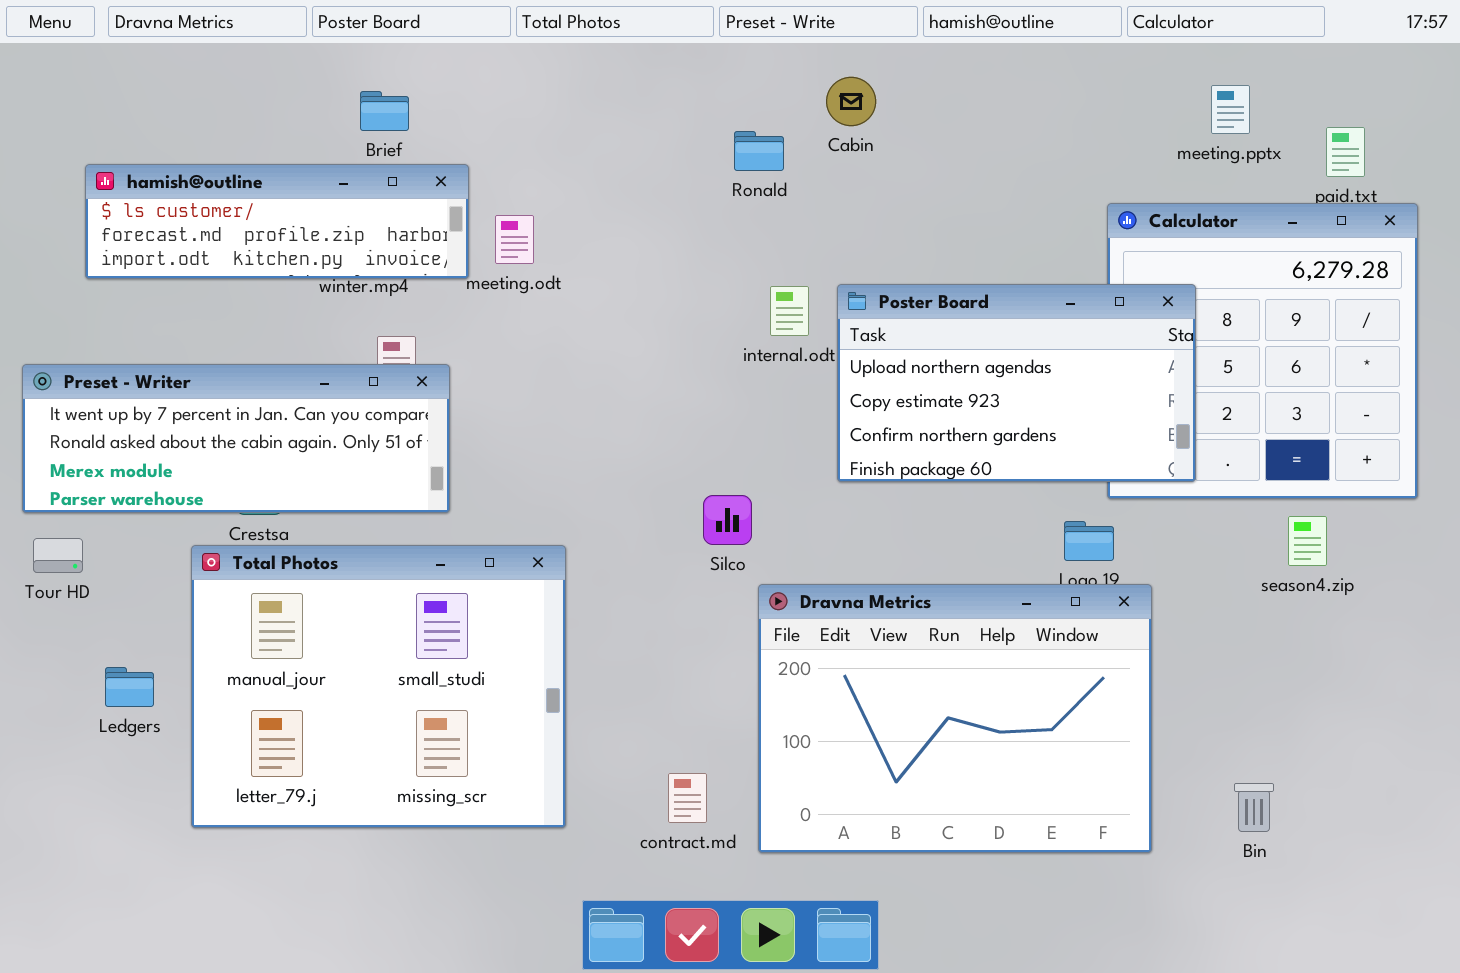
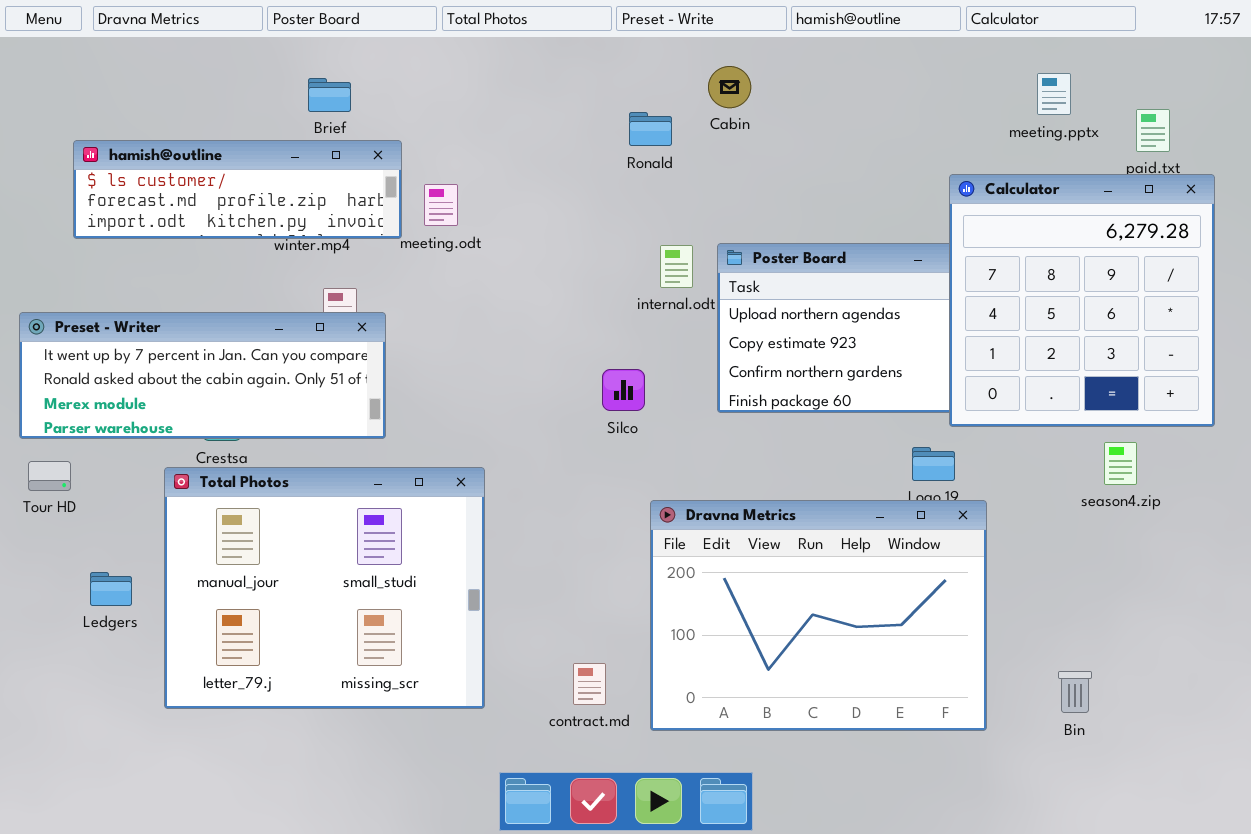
Calculator: [1107,203,1418,499] -> [949,174,1215,427], raised
Silco: [703,495,752,545] -> [602,369,645,411], moved

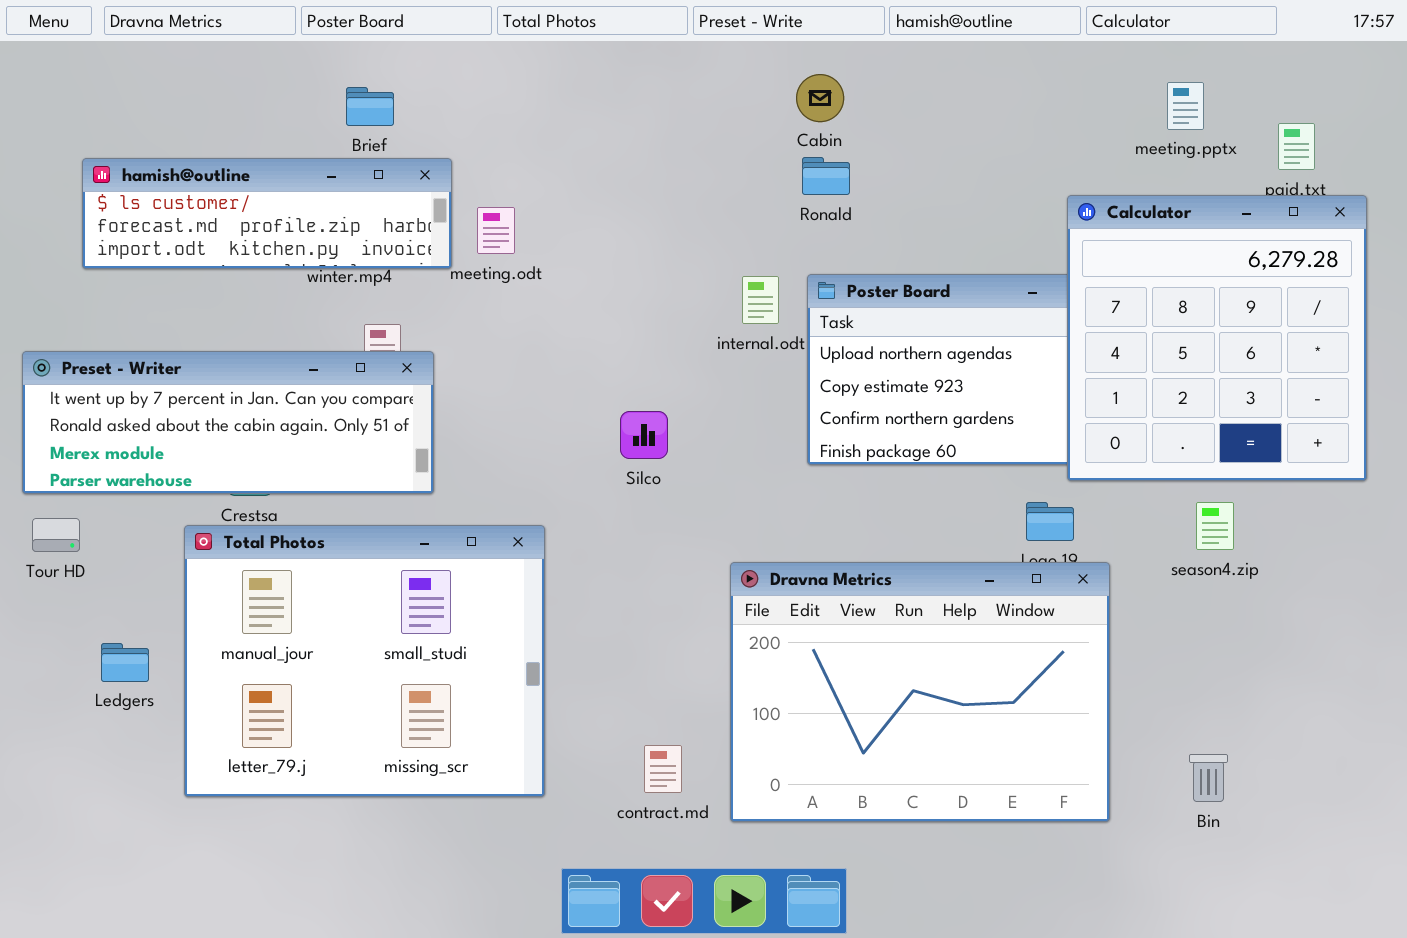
Ronald: [629,112,672,146] -> [802,157,850,195], moved
Silco: [602,369,645,411] -> [620,411,668,459], moved
season4.zip: [1104,442,1137,485] -> [1196,502,1234,550], moved

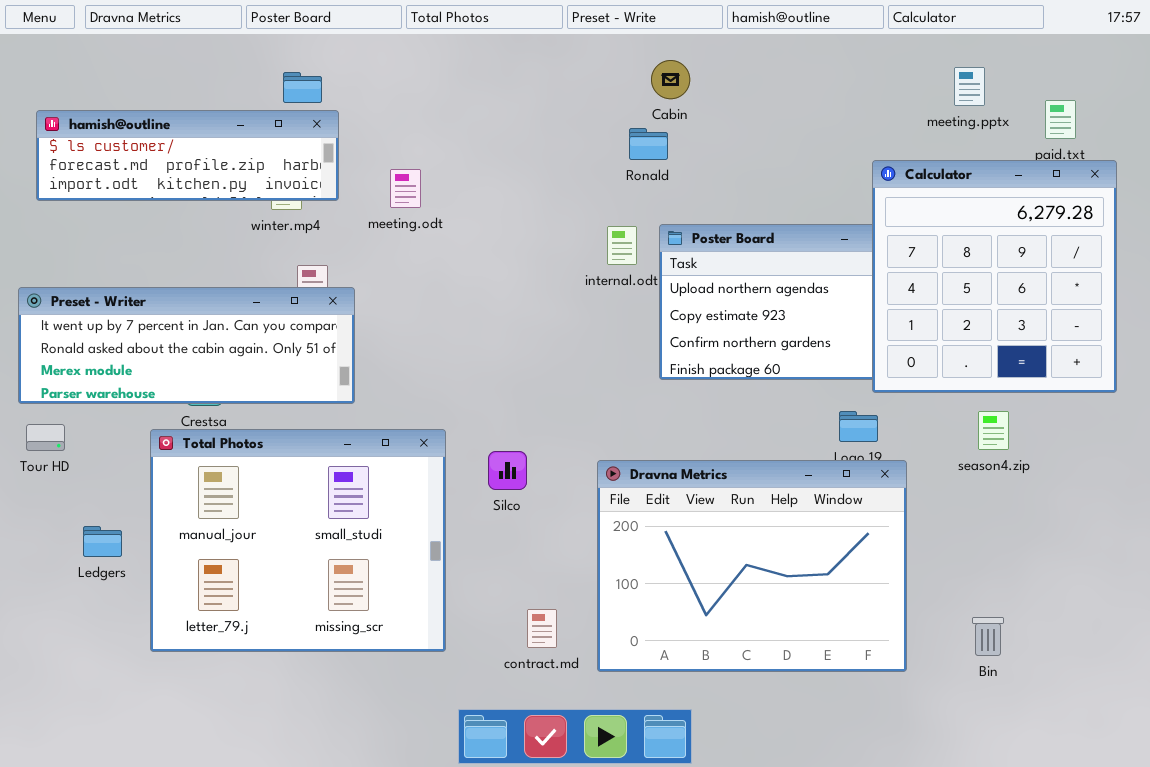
Ronald: [802,157,850,195] -> [629,128,668,160], moved
hamish@outline: [82,158,452,269] -> [36,110,339,201], moved
Silco: [620,411,668,459] -> [488,451,527,490], moved

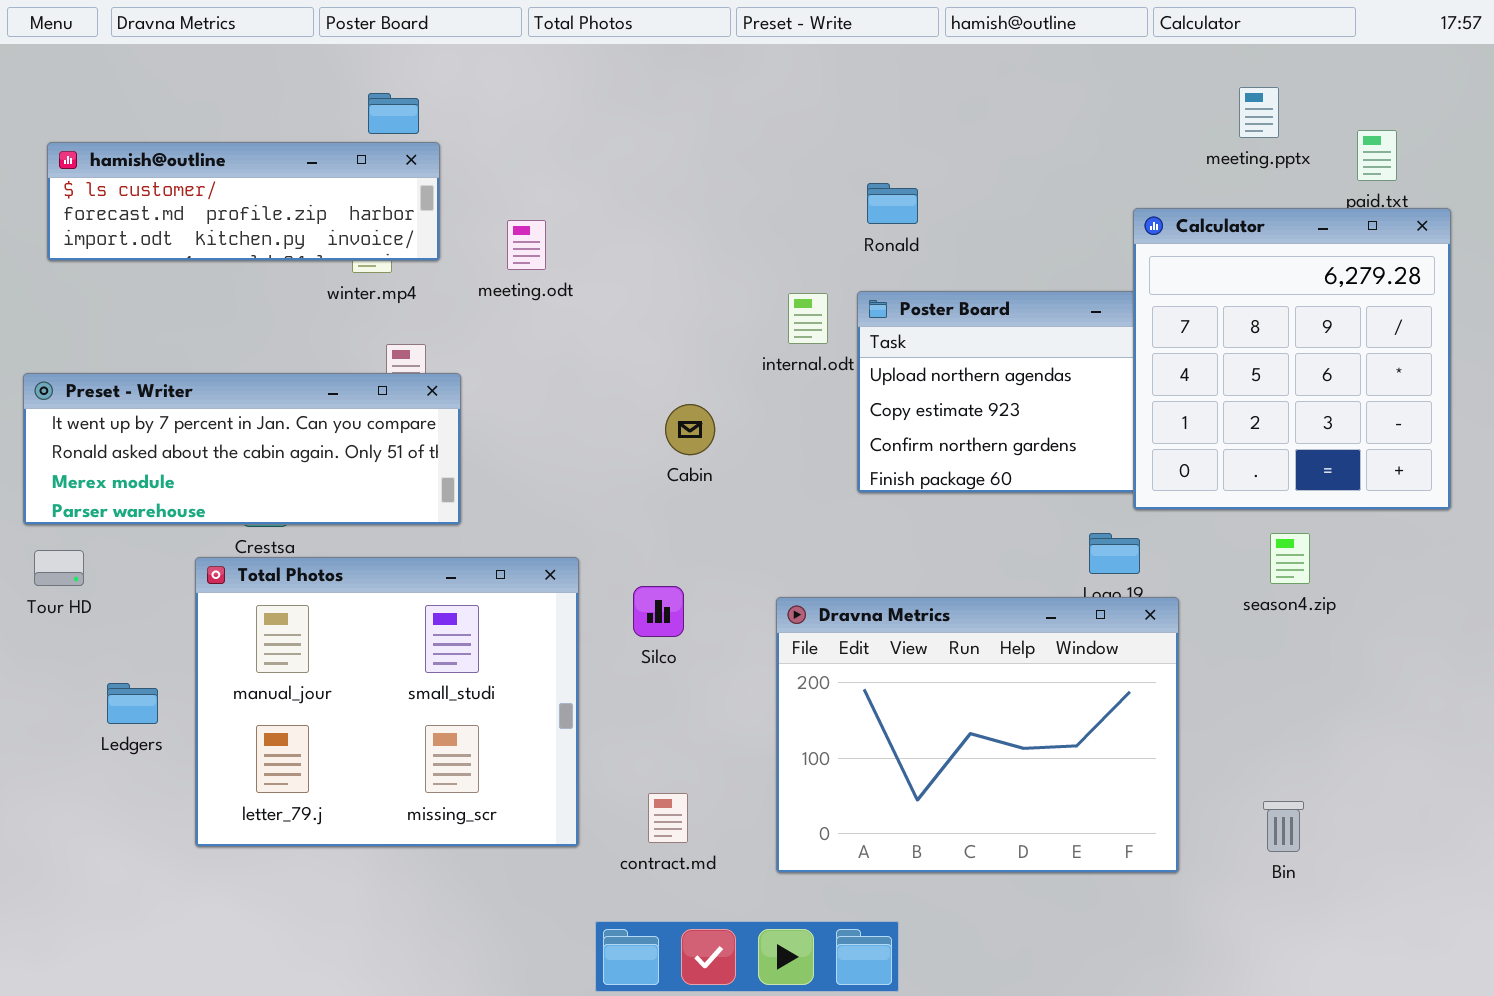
Cabin: [651,60,690,99] -> [665,404,715,455], moved
Ronald: [629,128,668,160] -> [867,183,918,224], moved
contract.md: [527,609,557,648] -> [648,793,688,843], moved

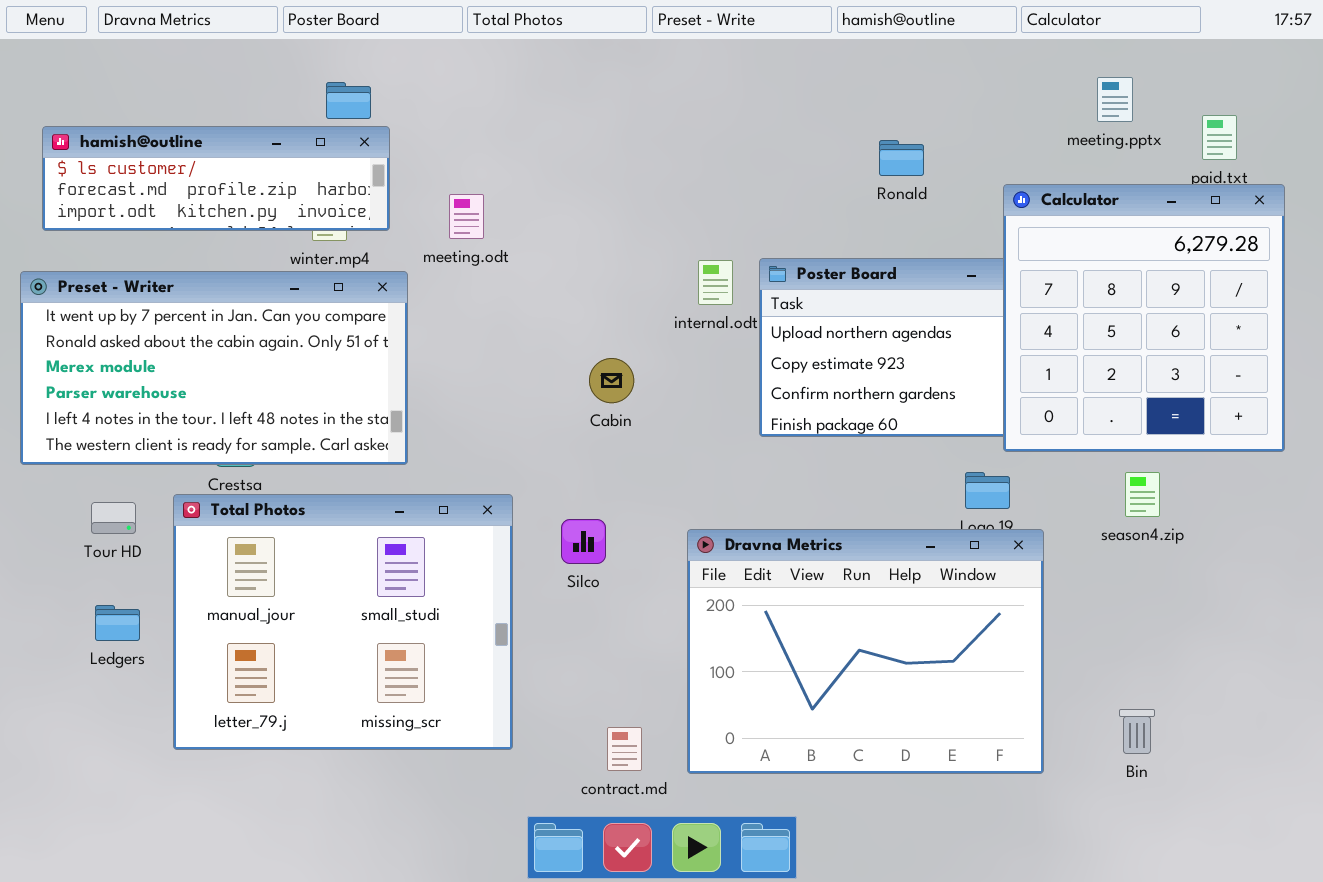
Ronald: [867,183,918,224] -> [879,140,924,176], moved
Preset - Writer: [23,373,461,525] -> [20,271,408,465], resized
Tour HD: [34,550,84,586] -> [91,502,136,534], moved
contract.md: [648,793,688,843] -> [607,727,642,771], moved

